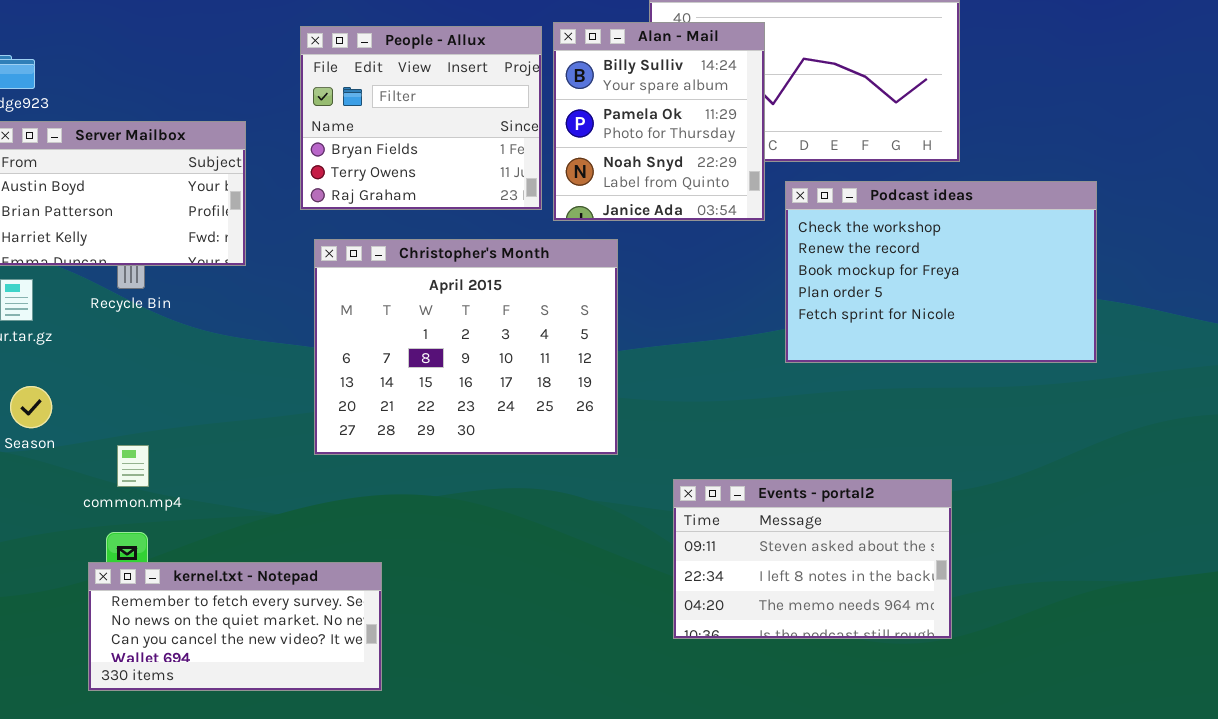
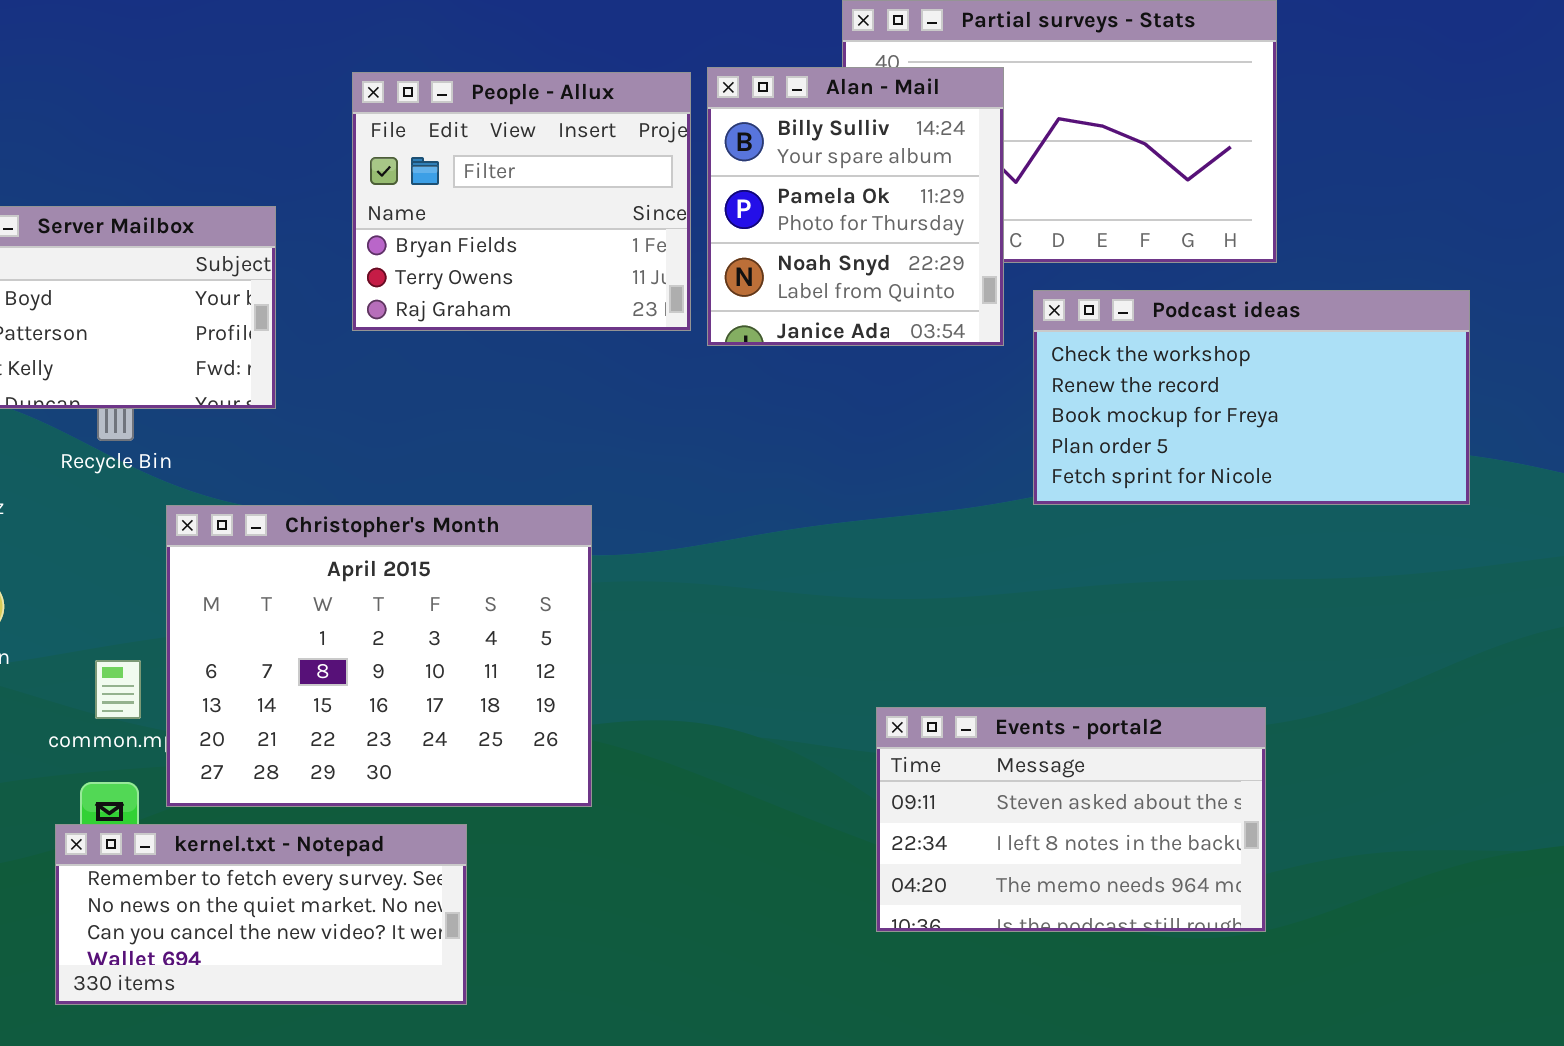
Podcast ideas: [785,181,1097,363] -> [1033,290,1470,505], resized
Christopher's Month: [314,239,618,455] -> [166,505,592,807], moved

